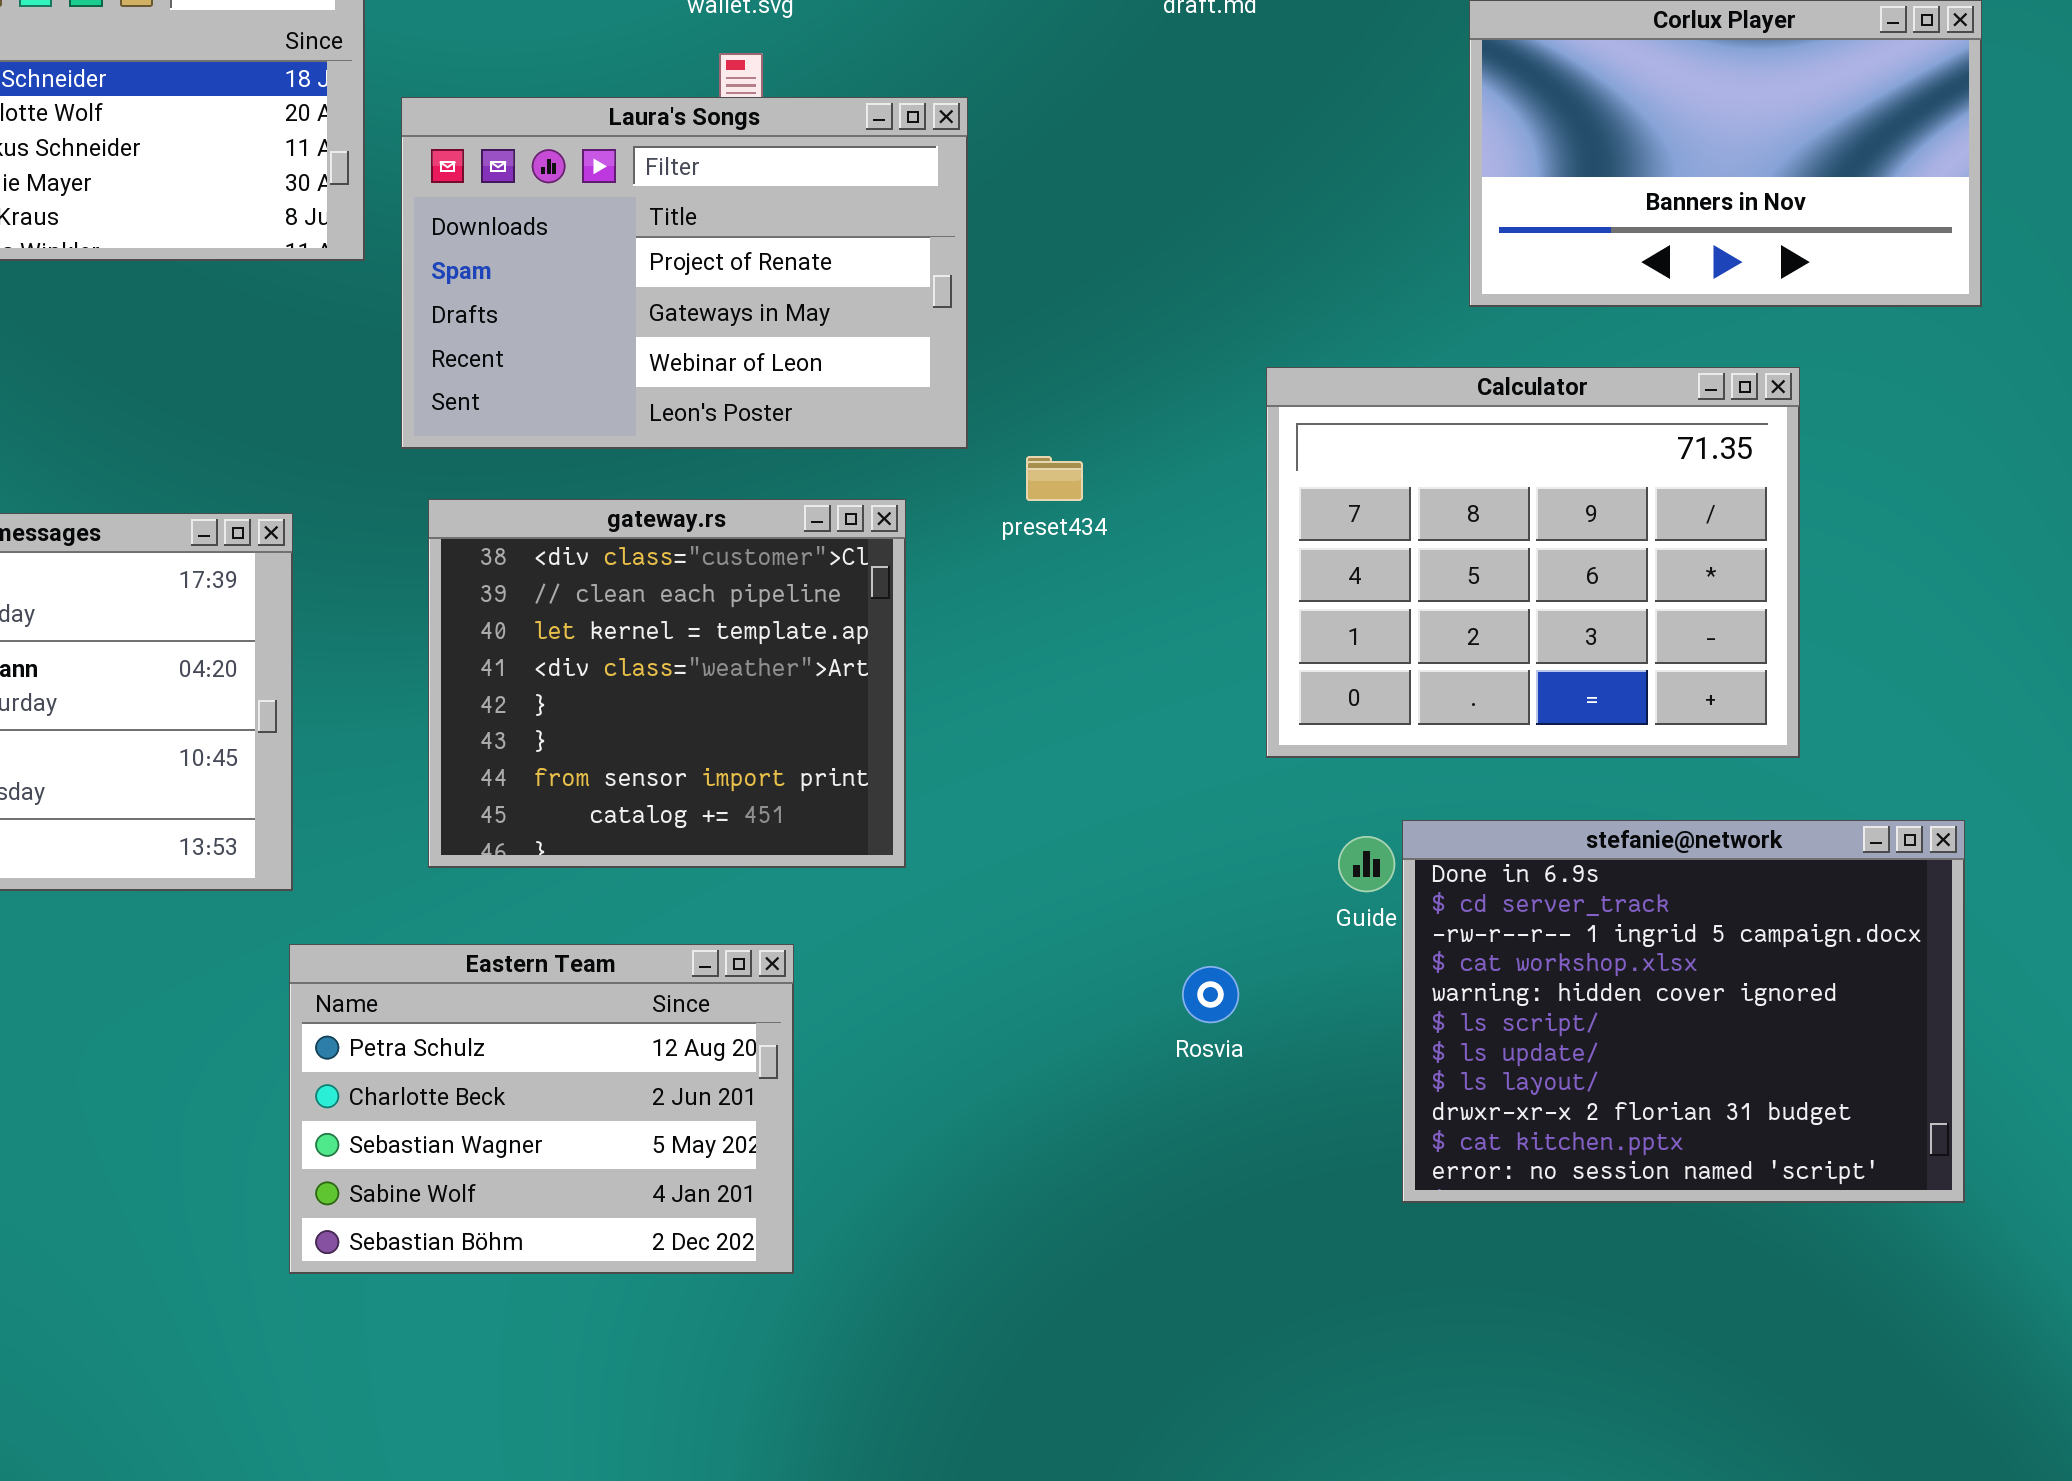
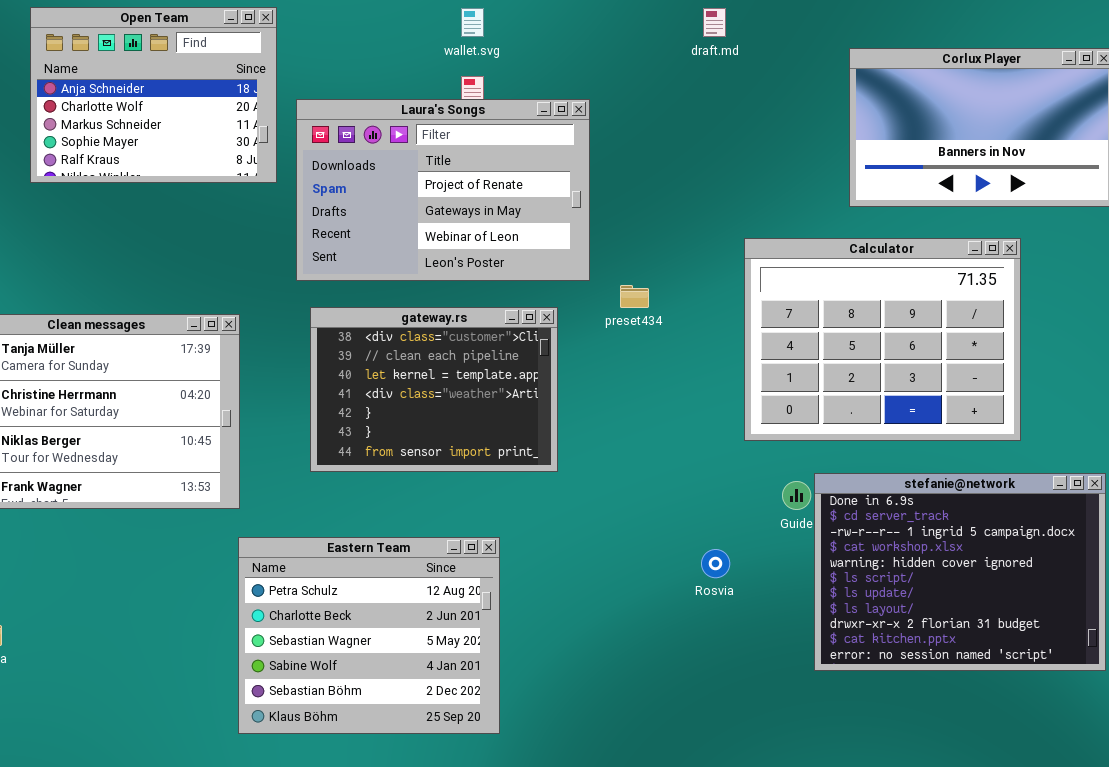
gateway.rs: [428,499,906,868] -> [310,307,558,472], resized
Eastern Team: [289,944,794,1274] -> [238,537,500,734], resized

